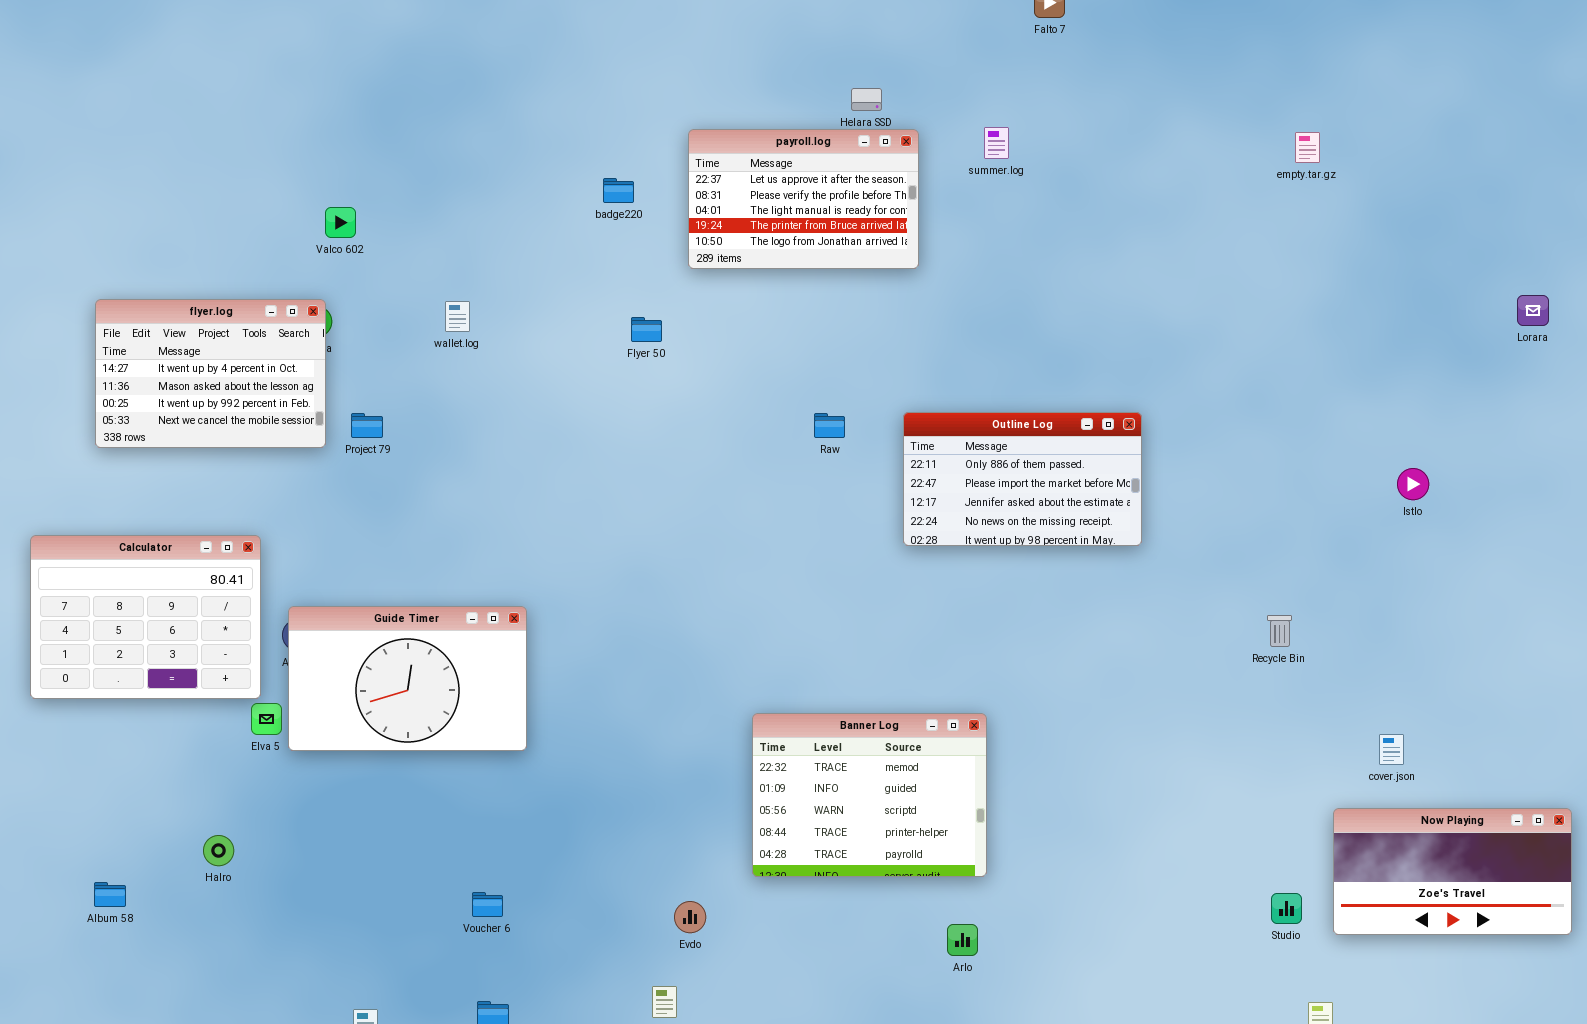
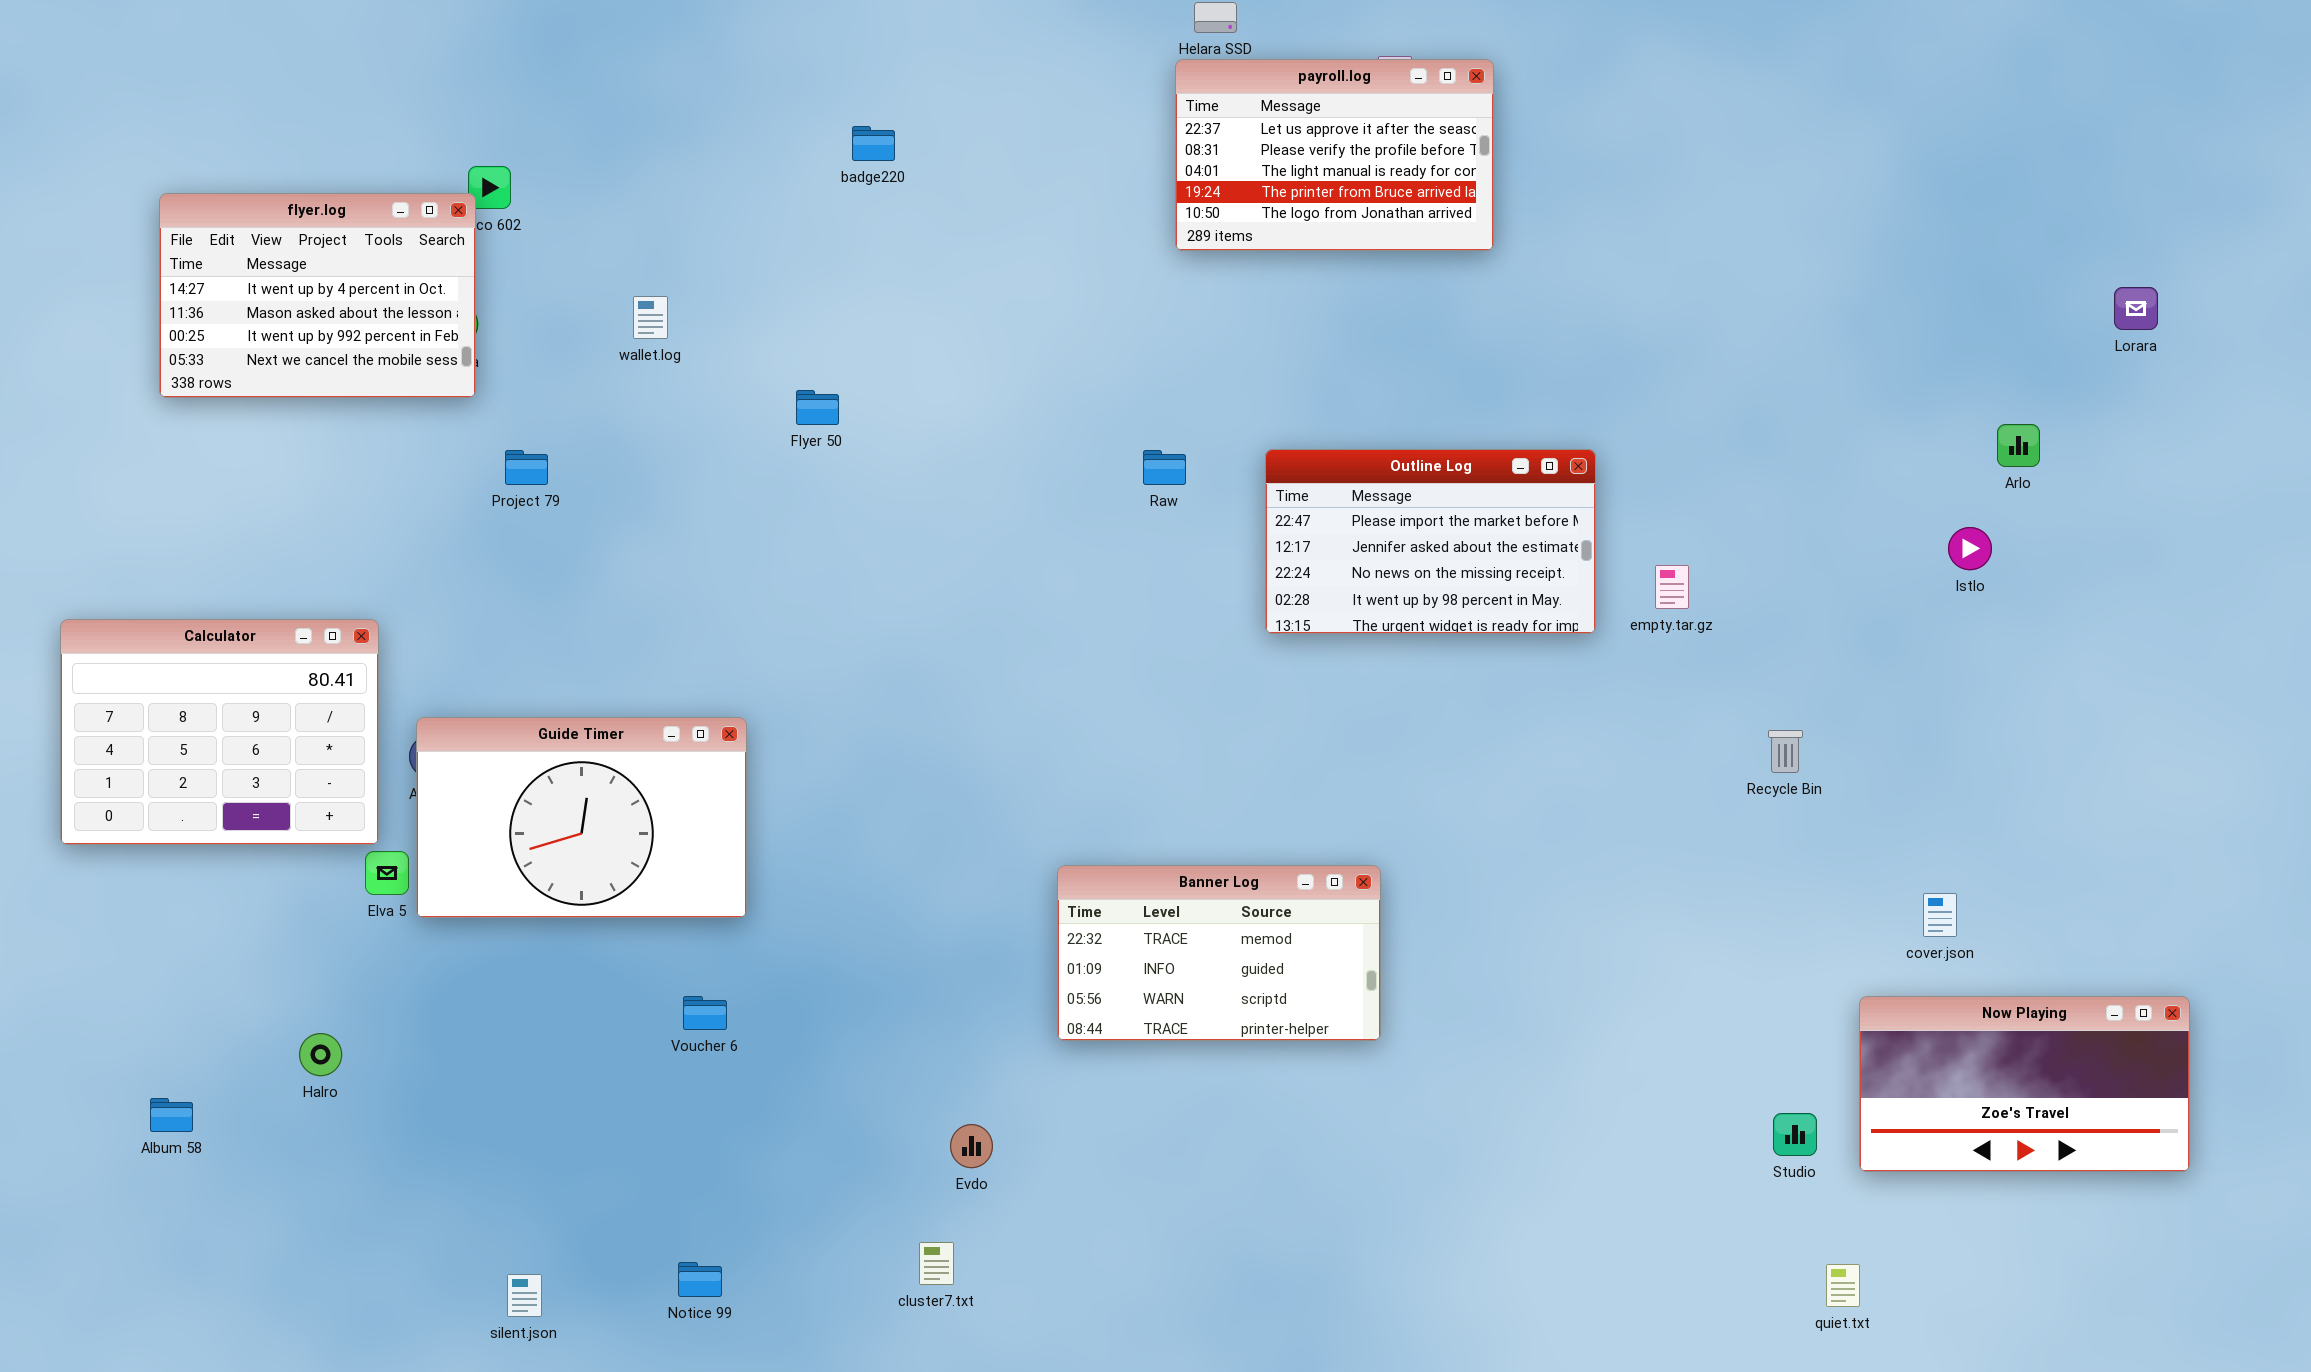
payroll.log: [688,129,919,269] -> [1175,59,1494,251], moved
empty.tar.gz: [1295,132,1320,163] -> [1655,565,1689,609], moved
flyer.log: [95,299,326,448] -> [159,193,476,398], moved
Flyer 50: [631,317,662,342] -> [796,390,839,425], moved
Outline Log: [903,412,1142,546] -> [1265,449,1596,634], scrolled down 1 row
Banner Log: [752,713,987,877] -> [1057,865,1381,1041], resized
Voucher 6: [472,892,503,917] -> [683,996,727,1030], moved
Arlo: [947,924,978,956] -> [1997,424,2040,467], moved

